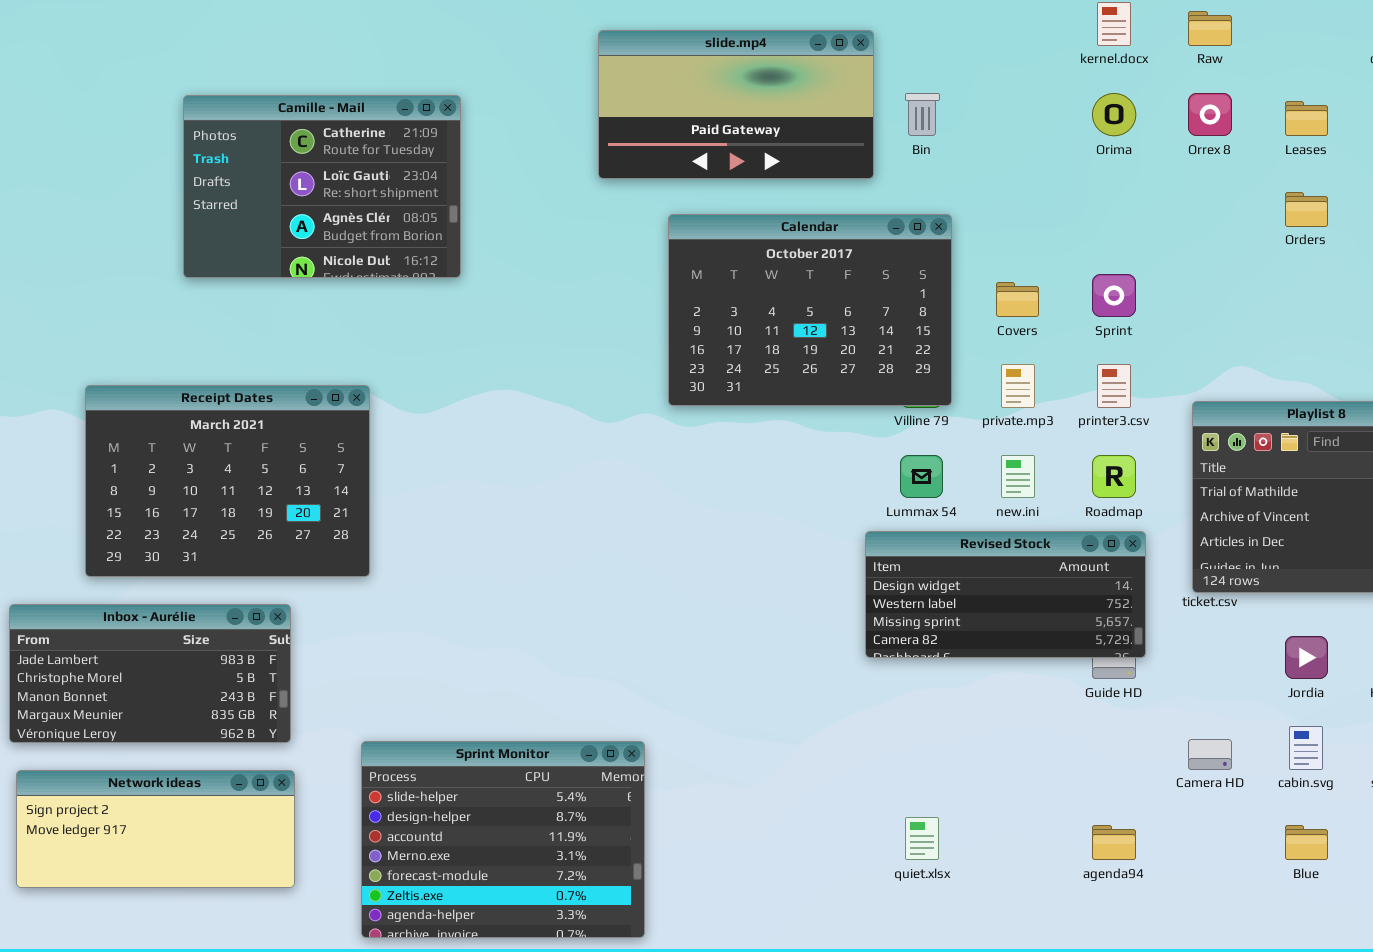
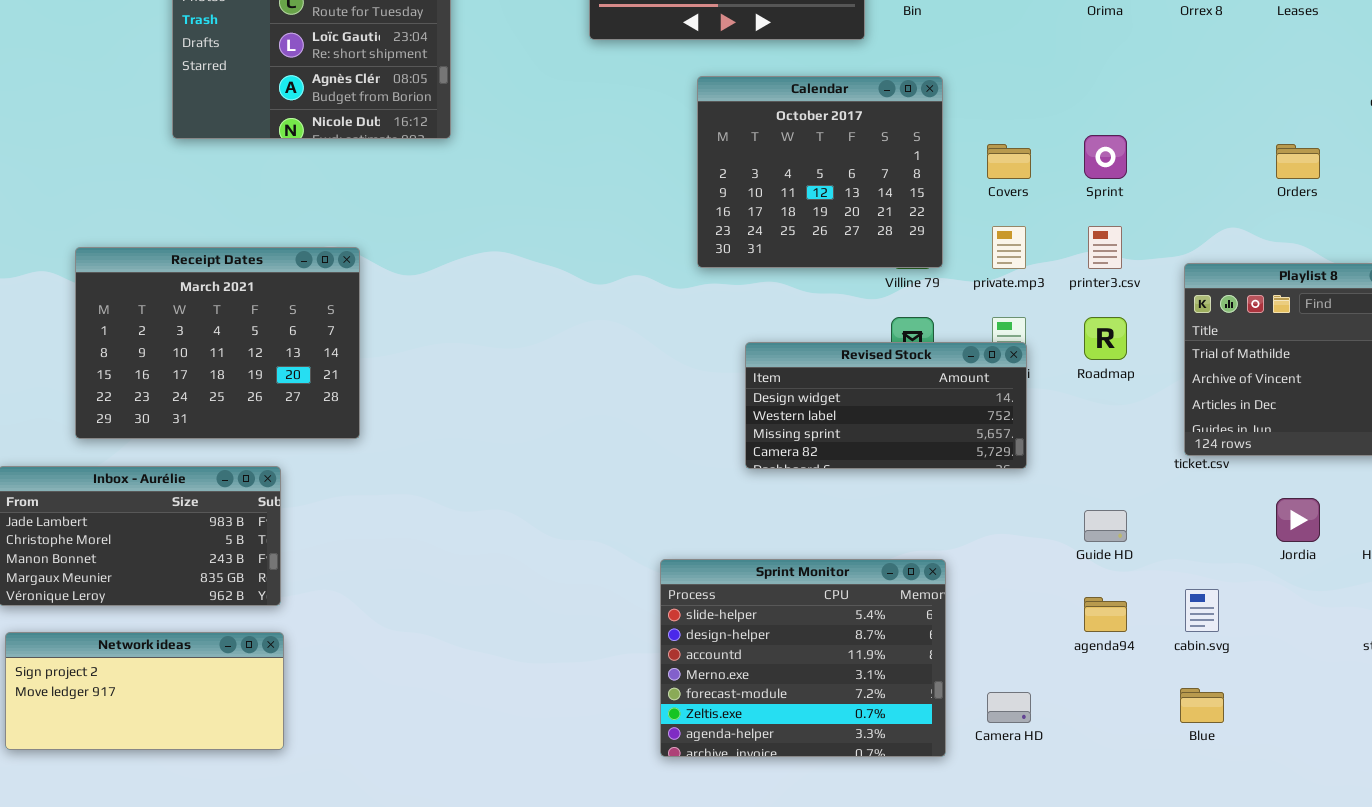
Orders: [1285,192,1328,227] -> [1276,144,1320,179], moved
Calendar: [668,214,952,406] -> [697,76,943,268], resized
Revised Stock: [865,531,1146,658] -> [745,342,1027,469], moved
cabin.svg: [1289,726,1323,770] -> [1185,589,1219,632], moved
Camera HD: [1188,739,1232,770] -> [987,692,1031,723], moved
Sprint Monitor: [361,741,645,938] -> [660,559,946,757], moved
agenda94: [1092,825,1136,860] -> [1084,597,1127,632], moved
Blue: [1285,825,1328,860] -> [1180,688,1224,723], moved

